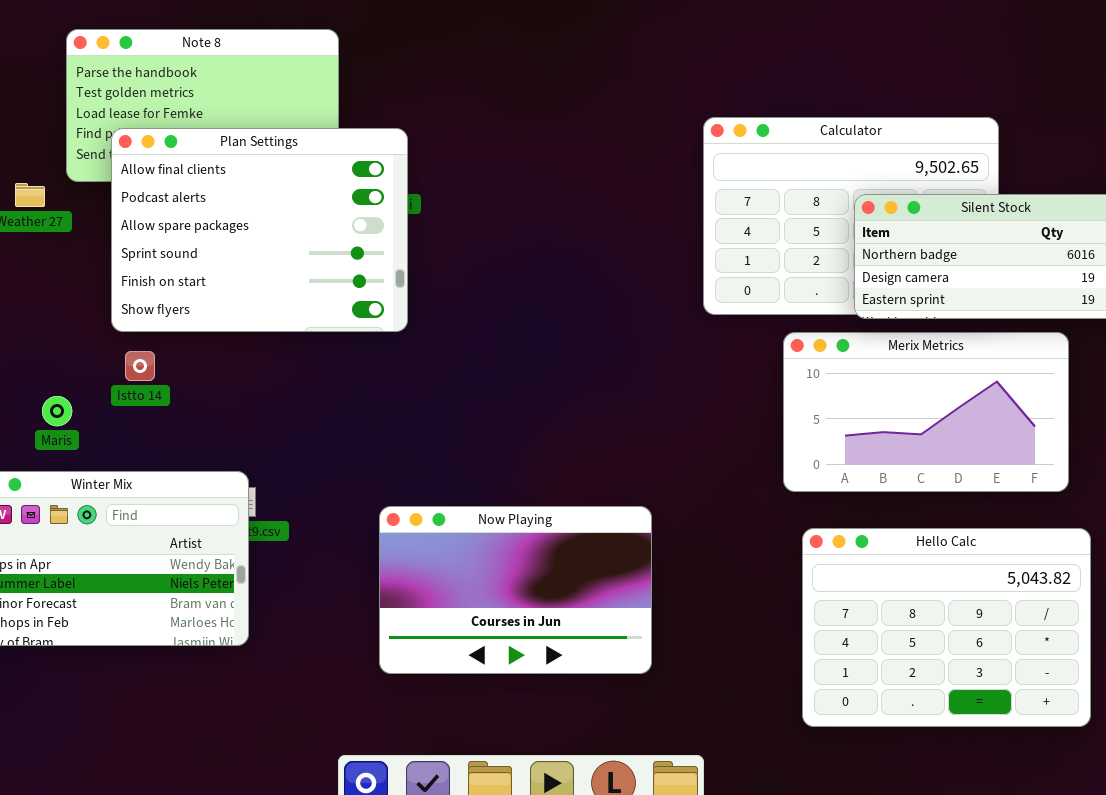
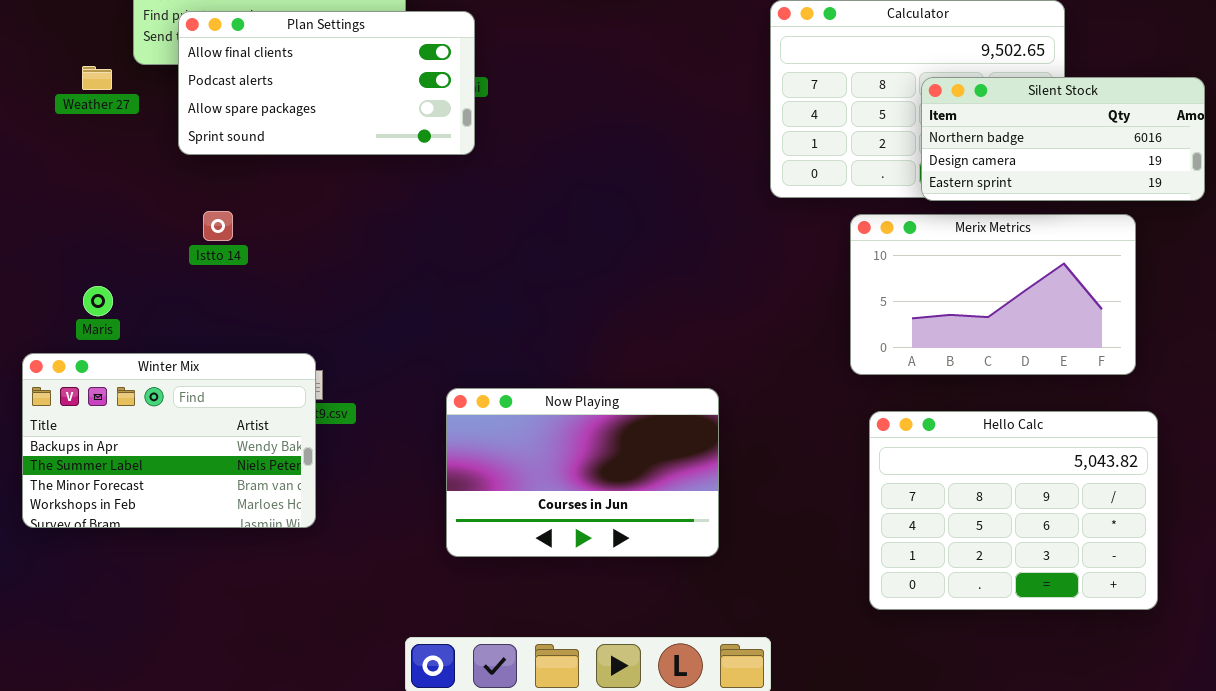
Plan Settings: [111,128,408,332] -> [178,11,475,155], resized
Istto 14: [125,351,155,381] -> [203,211,233,241], moved
Maris: [42,396,72,426] -> [83,286,113,316], moved

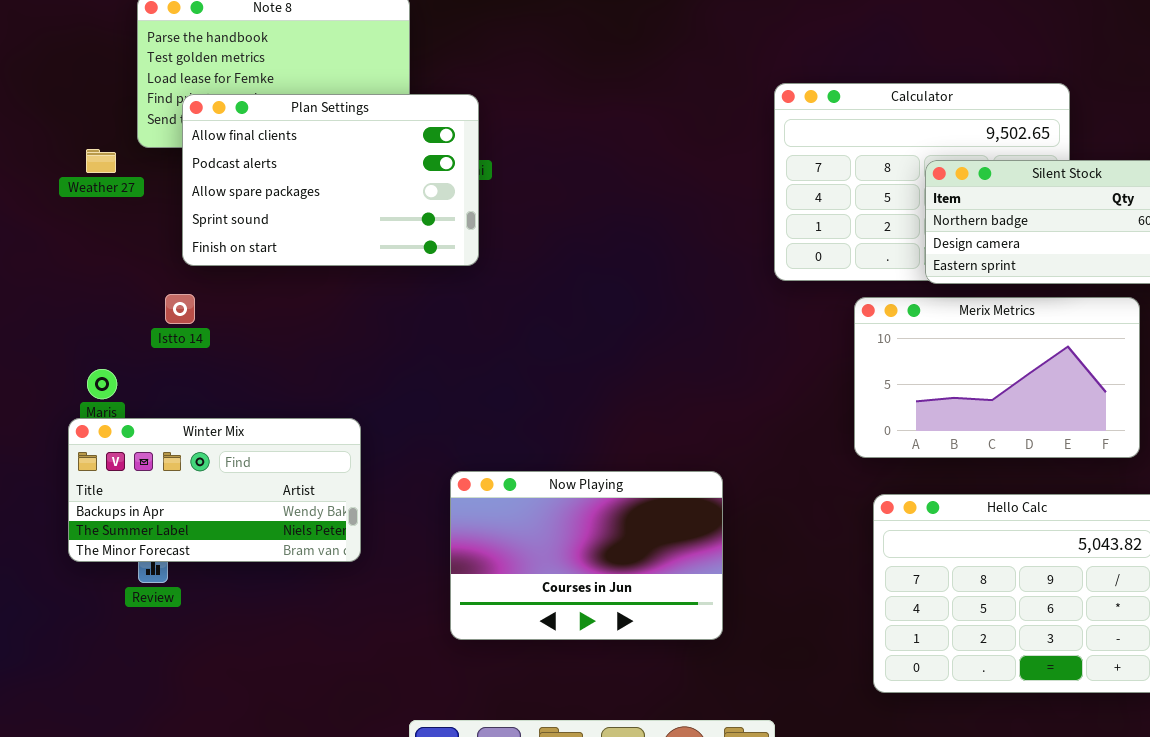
Plan Settings: [178,11,475,155] -> [182,94,479,266], resized
Istto 14: [203,211,233,241] -> [165,294,195,324], moved
Winter Mix: [22,353,316,528] -> [68,418,361,562], moved, resized

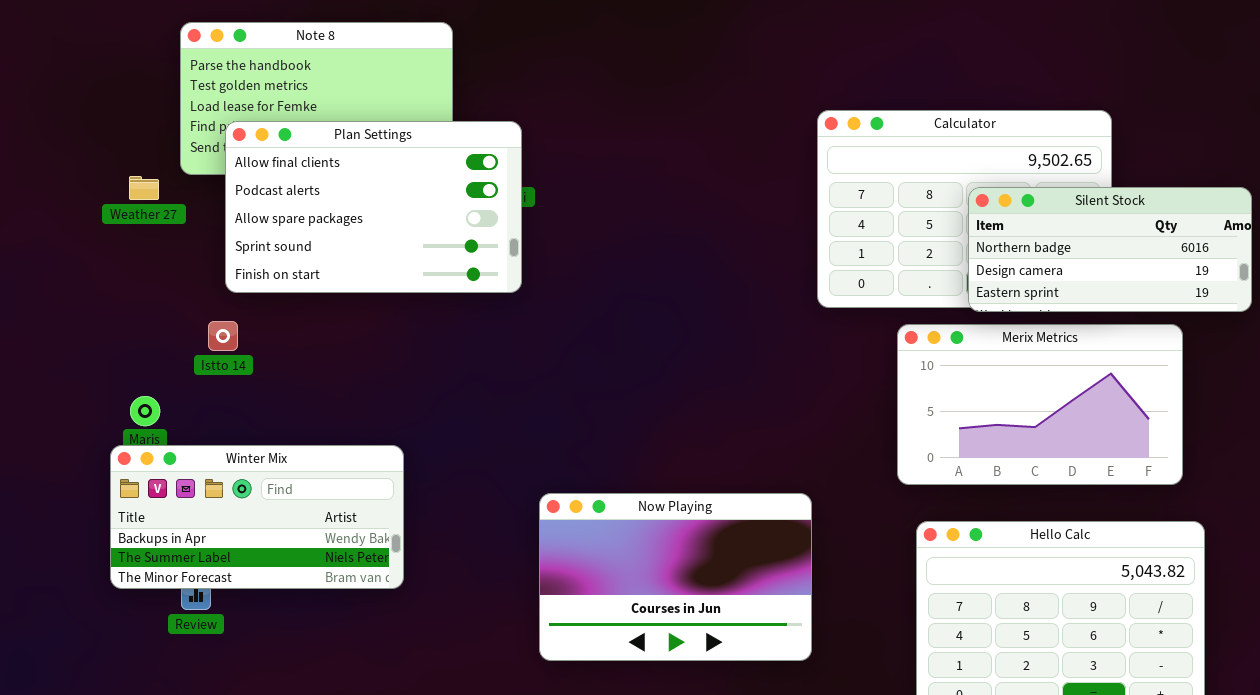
Now Playing: [450,471,723,640] -> [539,493,812,661], moved

